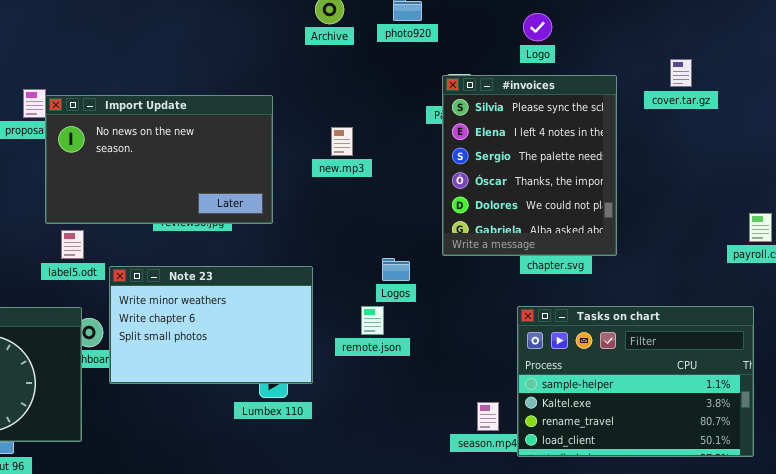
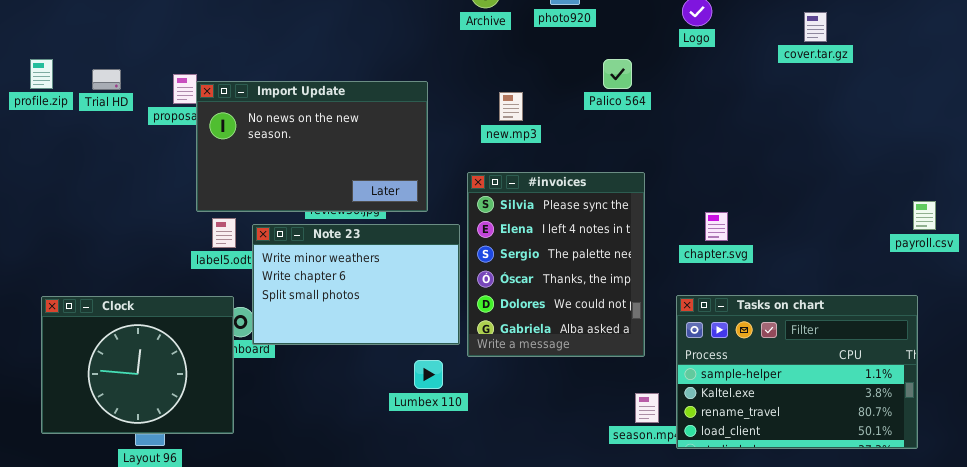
cover.tar.gz: [670,59,692,87] -> [804,12,827,42], moved
#invoices: [442,75,617,256] -> [467,172,645,357], moved
new.mp3: [331,127,353,156] -> [499,92,523,121], moved
Note 23: [109,266,313,384] -> [252,224,460,345], moved

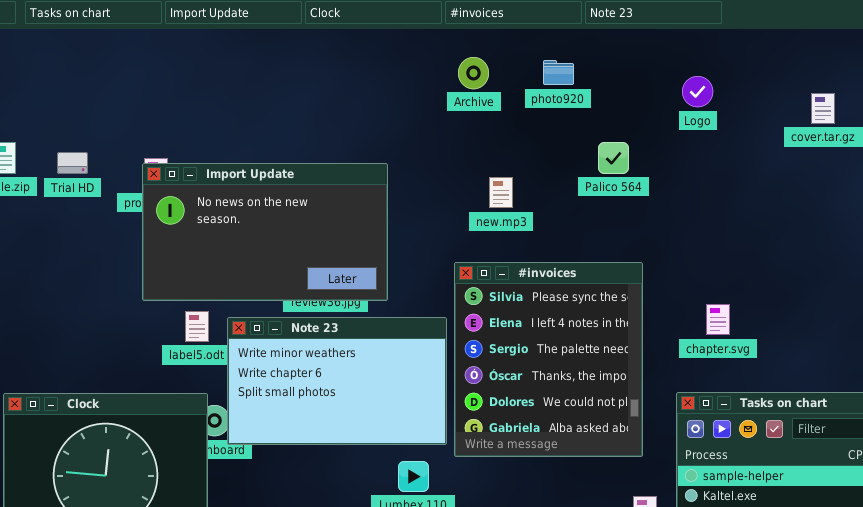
Import Update: [196,81,428,212] -> [142,163,388,301], moved

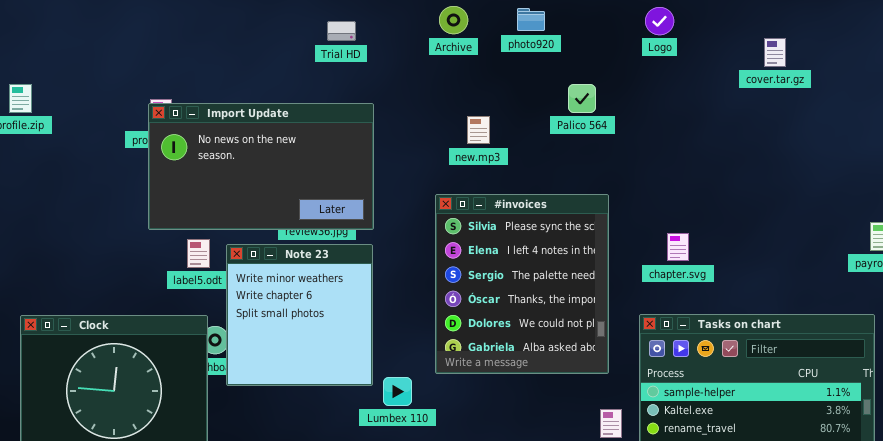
Logo: [682,76,713,107] -> [645,7,674,35], moved
Trial HD: [57,152,88,174] -> [327,21,356,41], moved
Note 23: [227,317,447,445] -> [226,244,373,386], resized

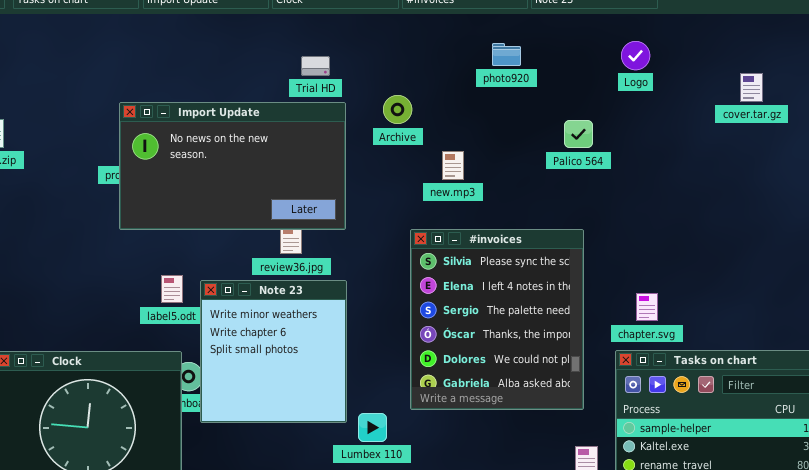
Archive: [439,6,468,34] -> [383,95,412,124], moved
Palico 564: [568,84,596,113] -> [564,120,593,148], moved
Import Update: [148,103,374,230] -> [119,102,346,230], moved
chapter.svg: [667,233,689,261] -> [636,293,658,321], moved

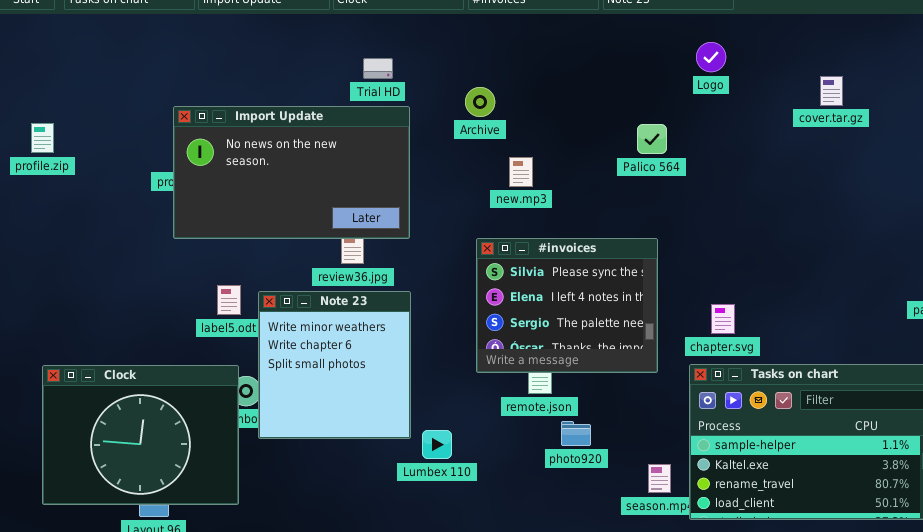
photo920: [492,43,521,66] -> [561,421,591,446], moved
Archive: [383,95,412,124] -> [465,87,495,117], moved
#invoices: [410,229,584,410] -> [476,238,658,373], resized

